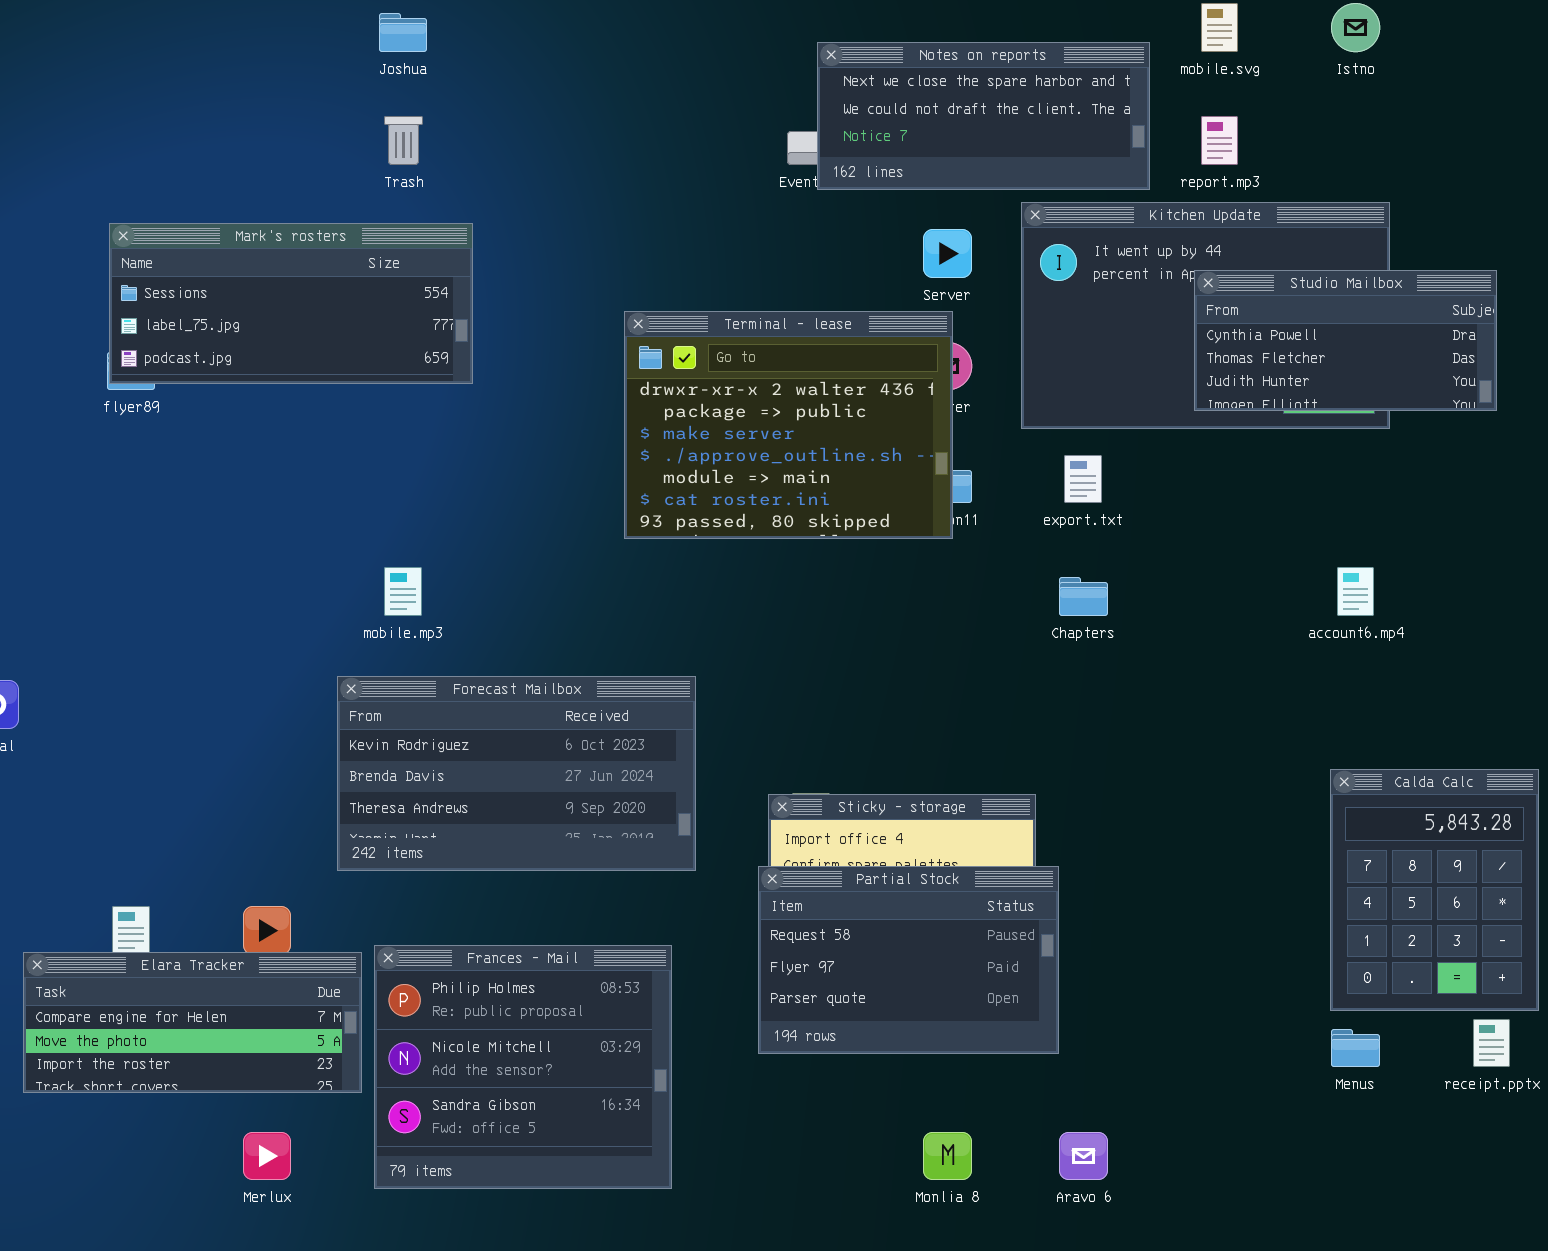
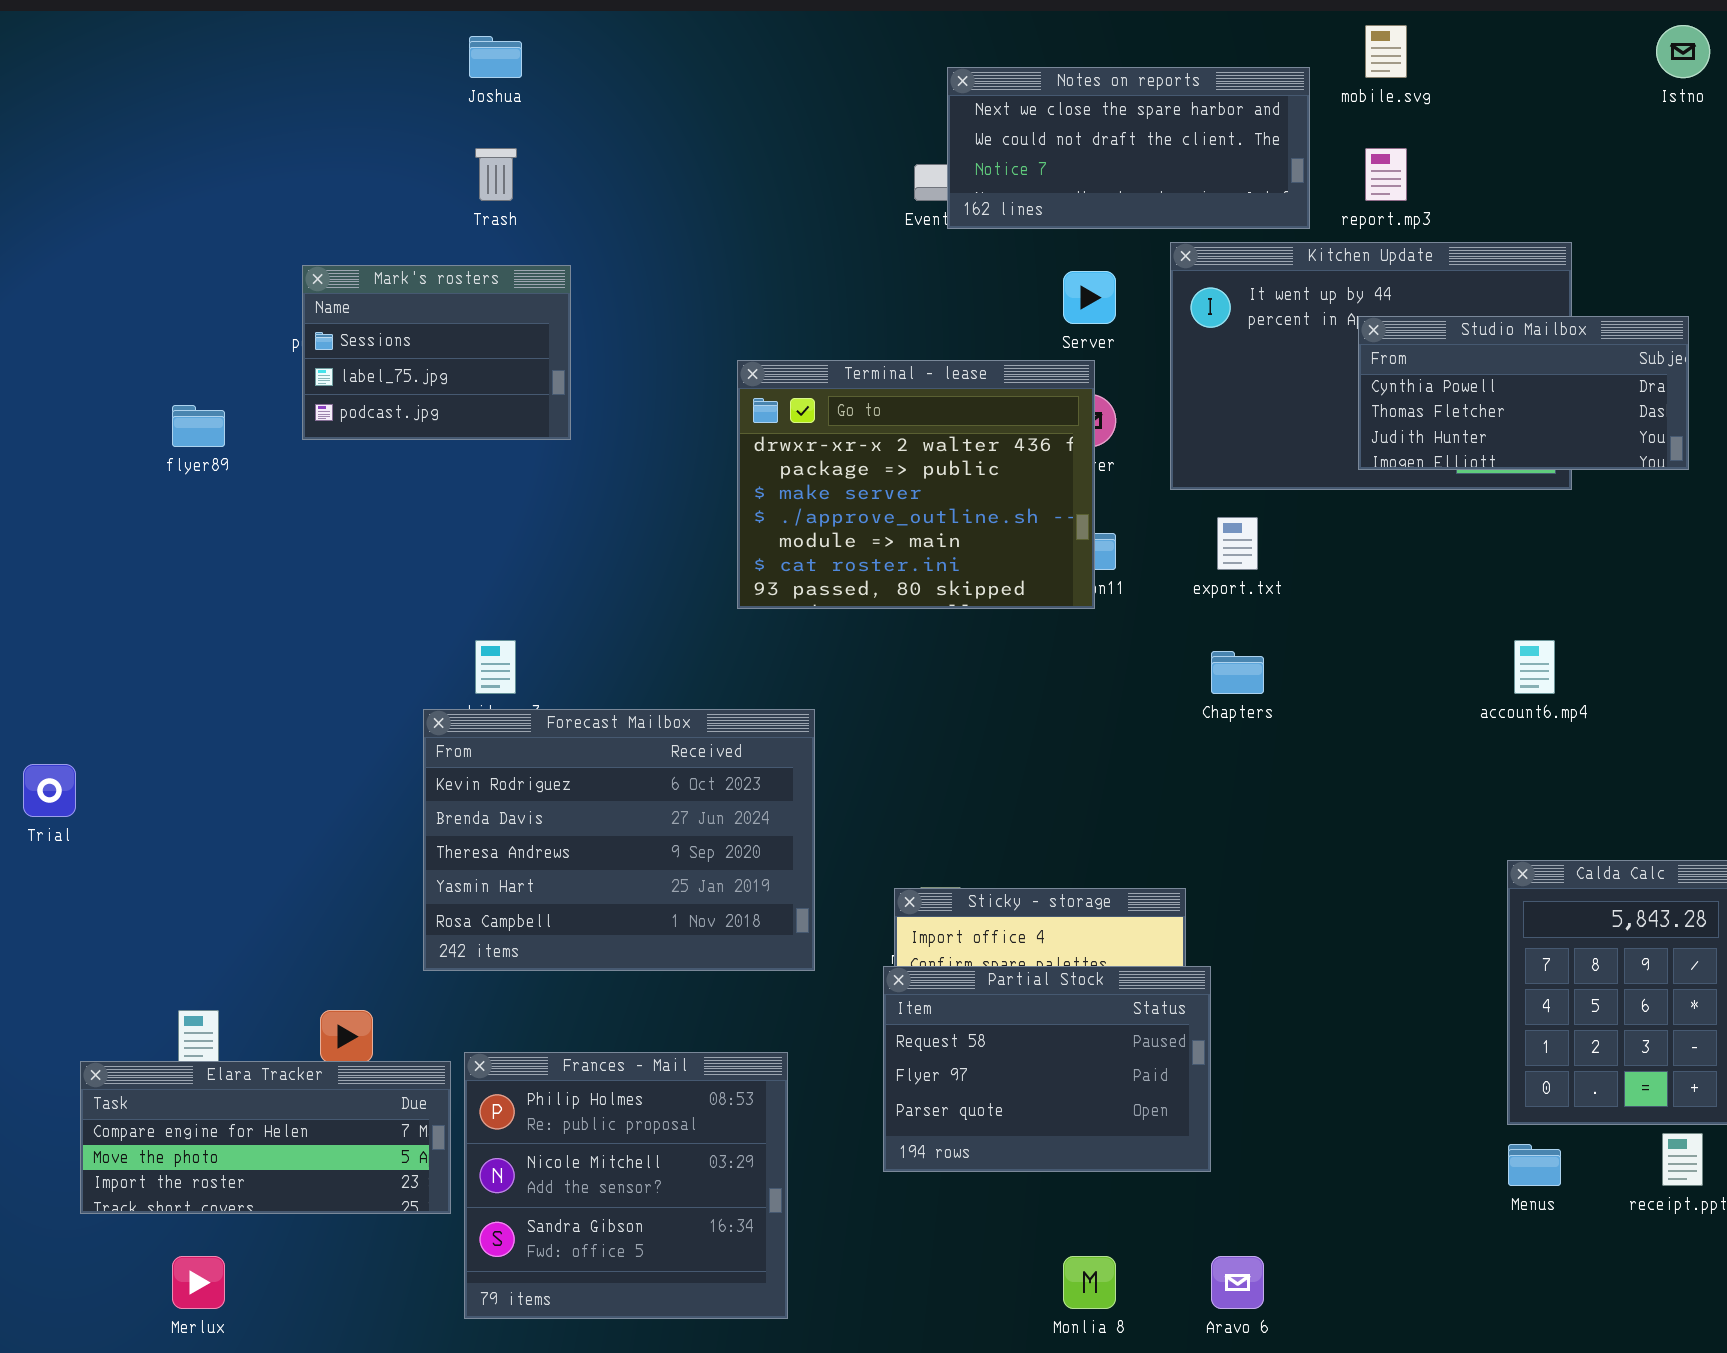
Istno: [1331,3,1380,52] -> [1656,25,1710,78], moved
Mark's rosters: [109,223,473,384] -> [302,265,571,440], resized
Forecast Mailbox: [337,676,696,871] -> [423,709,815,971], resized
Merlux: [243,1132,291,1180] -> [172,1256,225,1309], moved

